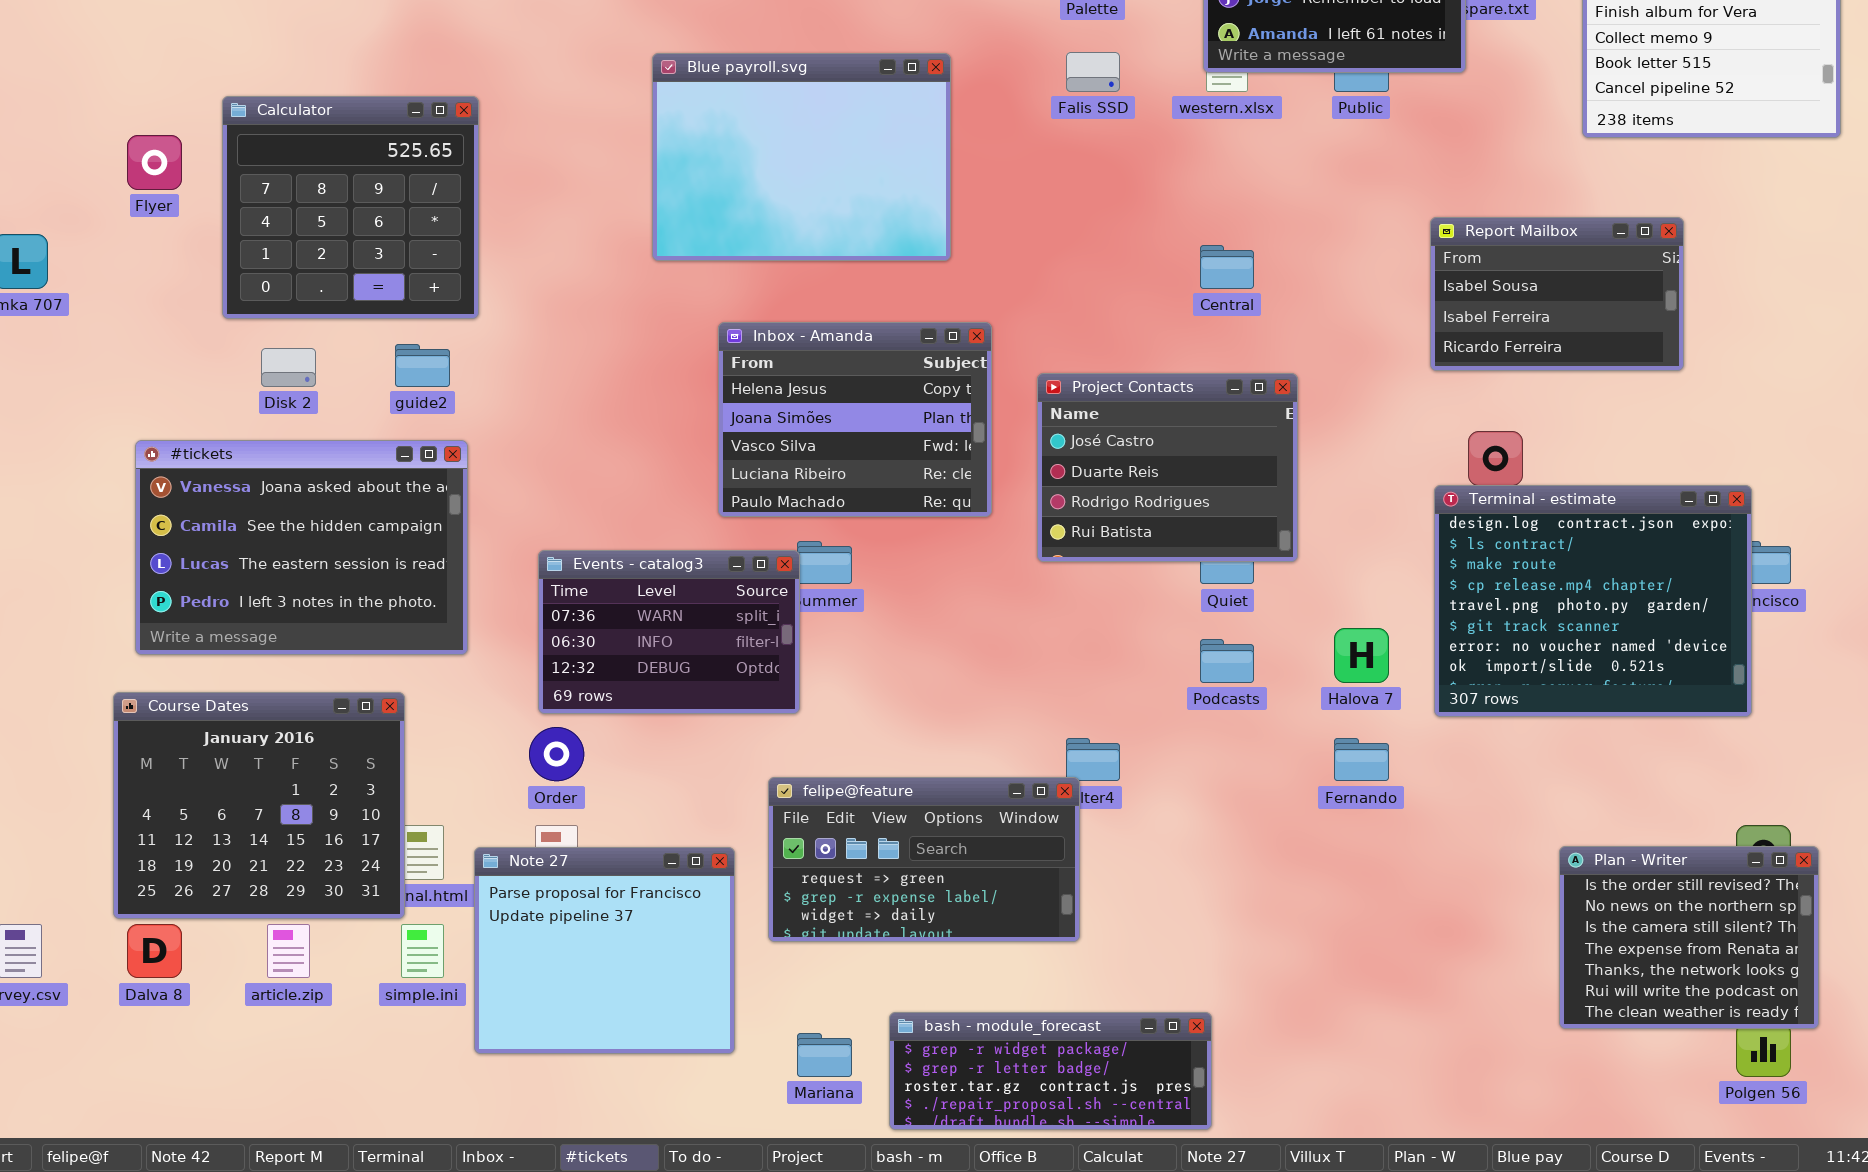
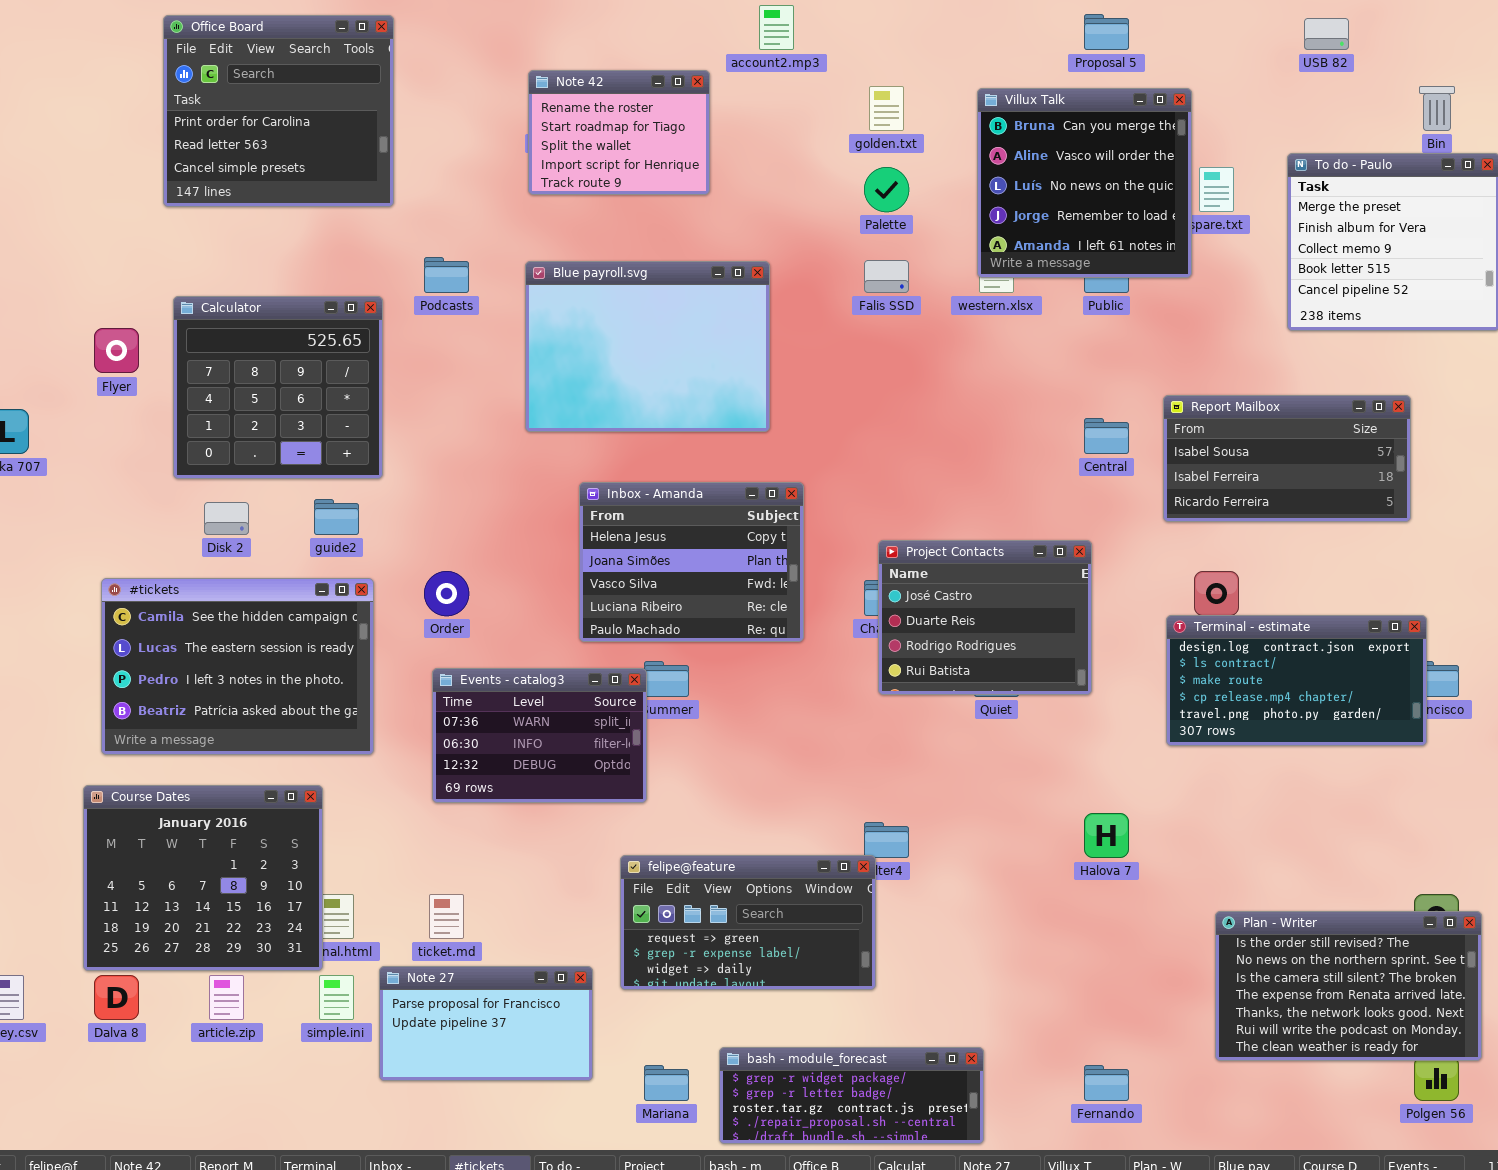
Report Mailbox: [1430,217,1684,371] -> [1163,395,1411,522], resized
Central: [1200,245,1254,289] -> [1084,418,1129,454], moved
Project Contacts: [1037,373,1298,562] -> [878,540,1092,695], moved
#tickets: [135,440,468,655] -> [101,578,374,755], scrolled down 1 row
Terminal - estimate: [1434,485,1752,717] -> [1166,615,1427,746], resized
Halova 7: [1334,628,1389,683] -> [1084,813,1129,858], moved
Podcasts: [1200,639,1254,683] -> [424,257,469,293], moved
Order: [529,727,584,781] -> [424,571,469,616], moved
Fernando: [1334,738,1389,781] -> [1084,1065,1129,1101], moved
Plan - Writer: [1559,846,1819,1029] -> [1215,911,1482,1061], resized
Note 27: [474,847,735,1054] -> [379,966,593,1081], resized

